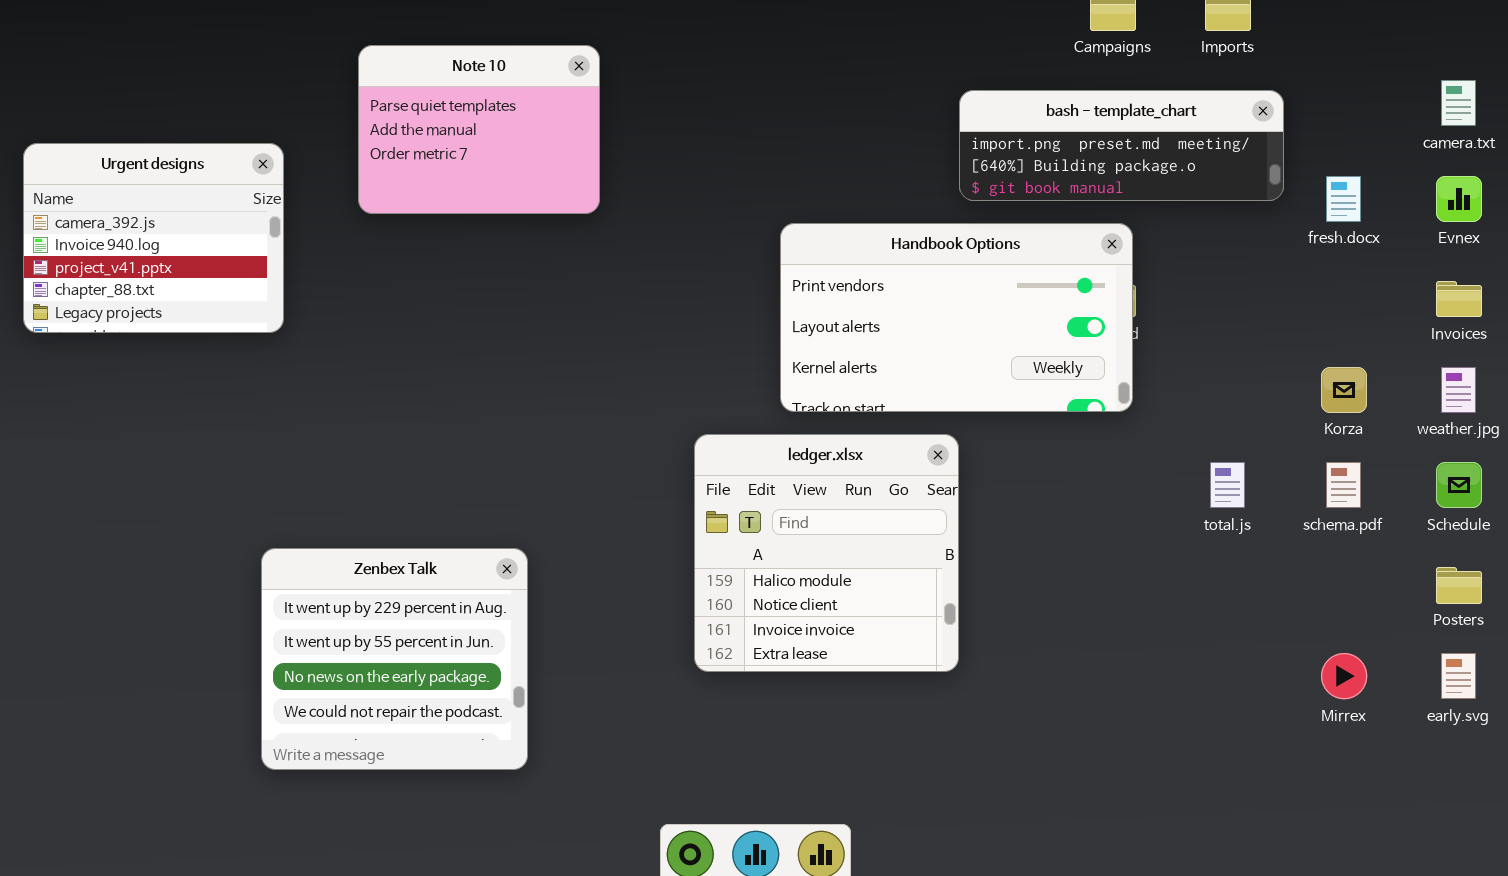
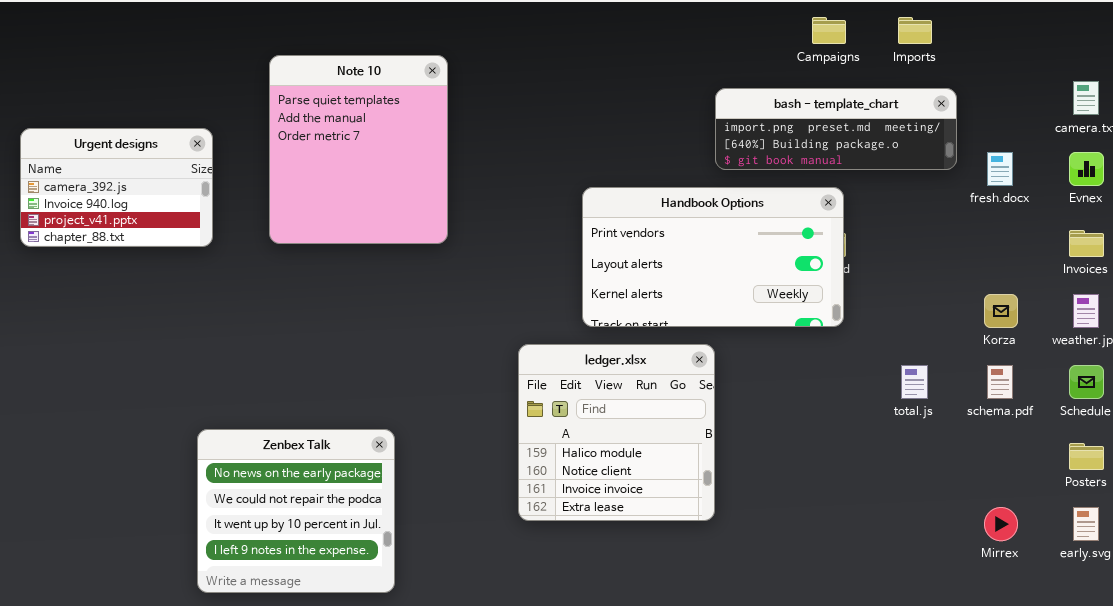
Note 10: [358,45,600,214] -> [269,55,448,244], resized
Urgent designs: [23,143,284,333] -> [20,128,213,247], resized
Zenbex Talk: [261,548,528,770] -> [197,429,395,593], scrolled down 2 rows

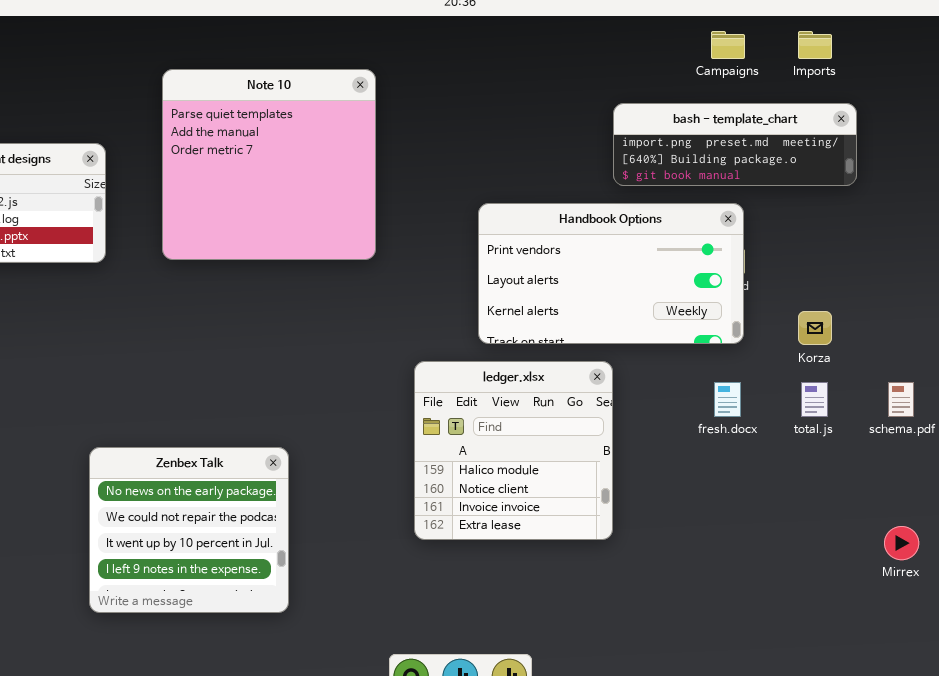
Note 10: [269,55,448,244] -> [162,69,376,260], resized
fresh.docx: [987,152,1013,186] -> [714,382,741,417], moved
Korza: [984,294,1018,328] -> [798,311,832,345], moved

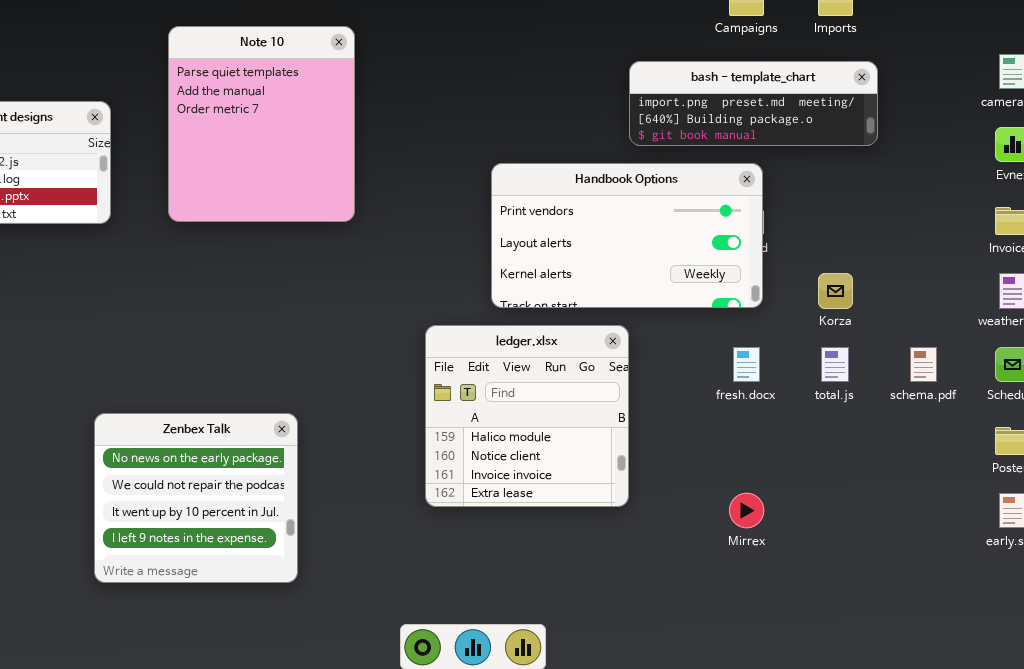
Note 10: [162,69,376,260] -> [168,26,355,222], resized
Mirrex: [884,526,919,560] -> [729,493,764,528], moved

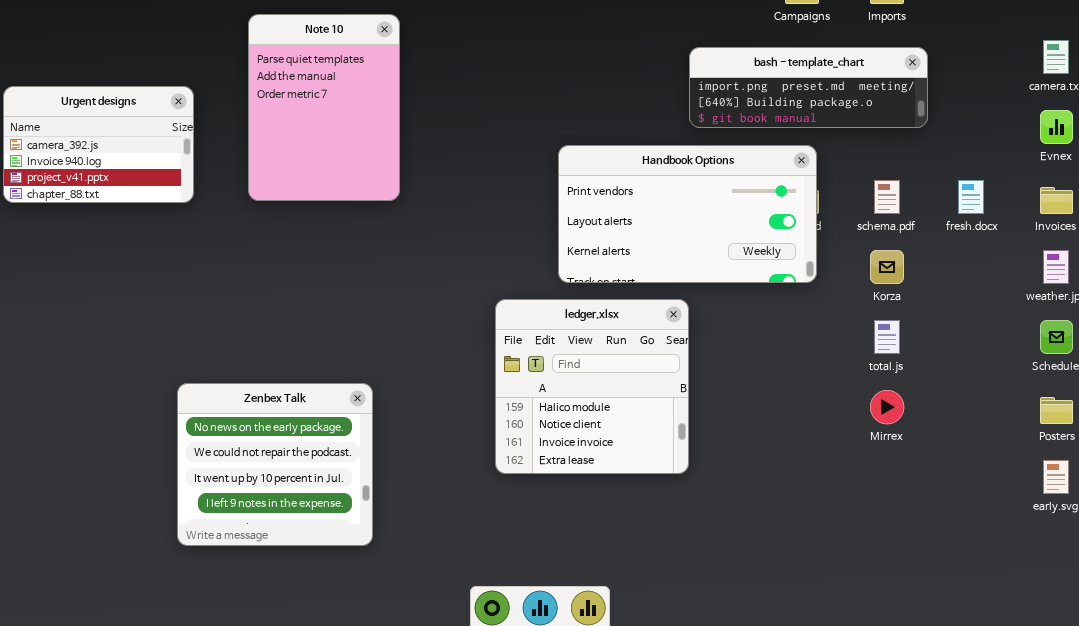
Note 10: [168,26,355,222] -> [248,14,400,201], resized
fresh.docx: [733,347,760,382] -> [958,180,984,214], moved
schema.pdf: [910,347,937,382] -> [874,180,900,214], moved
Mirrex: [729,493,764,528] -> [870,390,904,424], moved

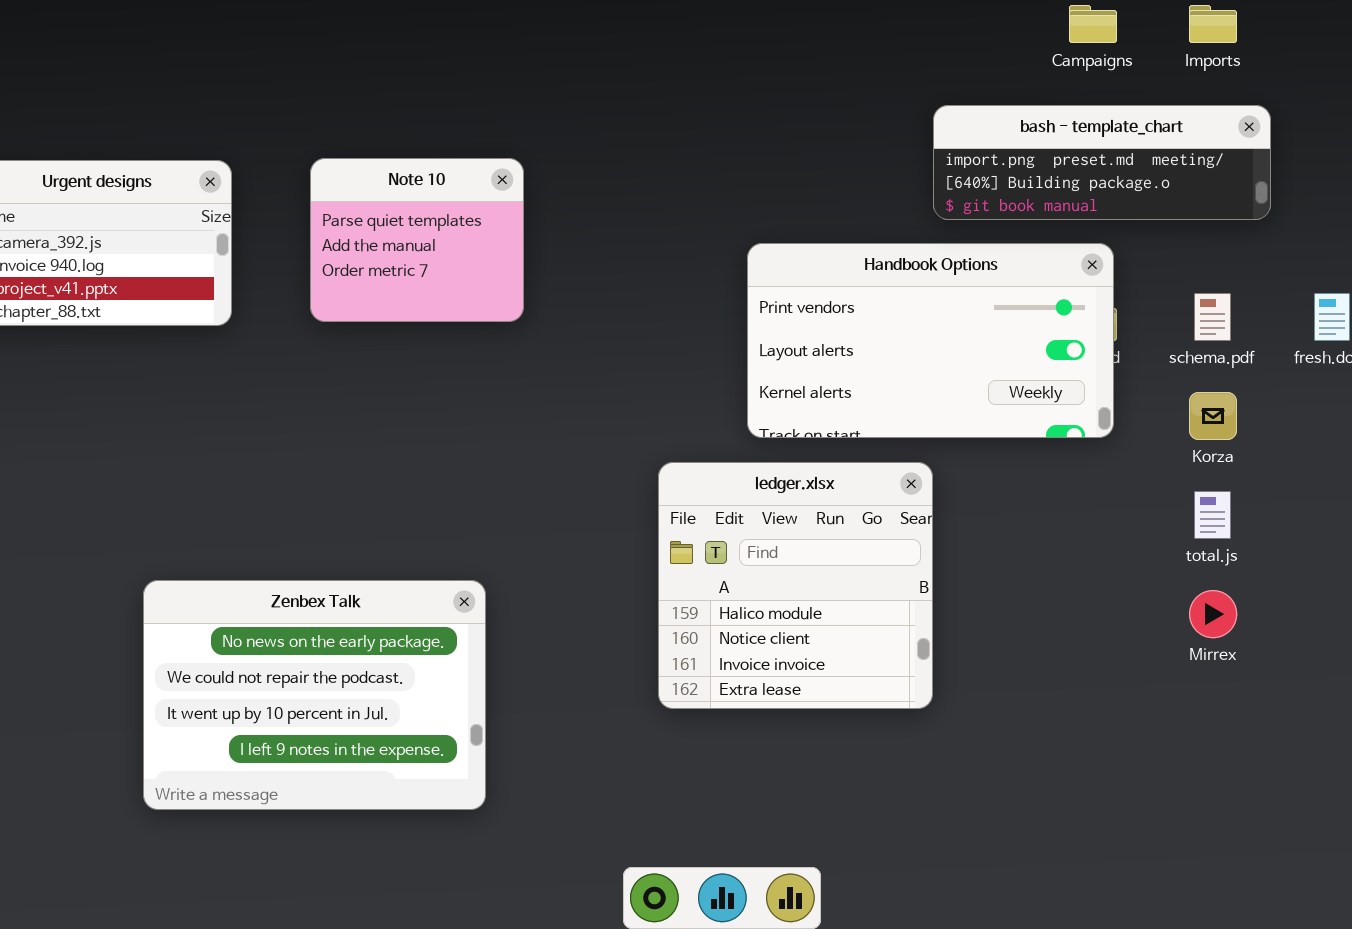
Note 10: [248,14,400,201] -> [310,158,524,322], resized
Zenbex Talk: [177,383,373,546] -> [143,580,486,810], resized

